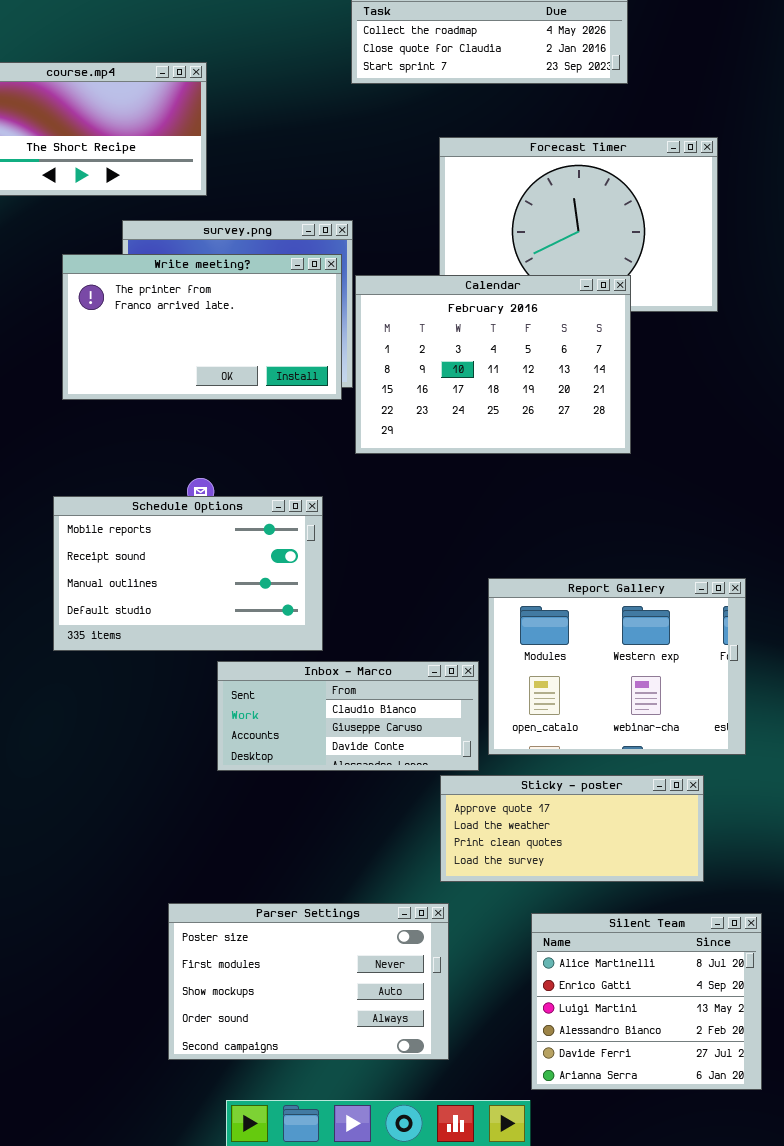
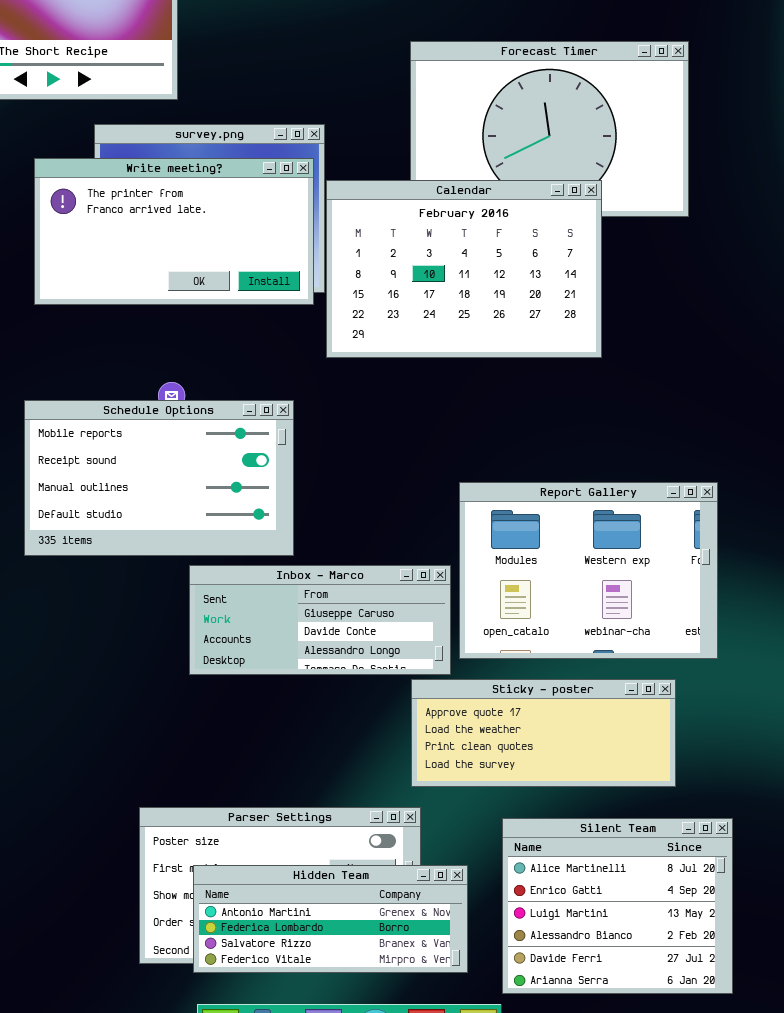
Inbox - Marco: [217,661,479,771] -> [189,565,451,675], scrolled down 1 row
Hidden Team: none -> [193,865,468,973], opened

